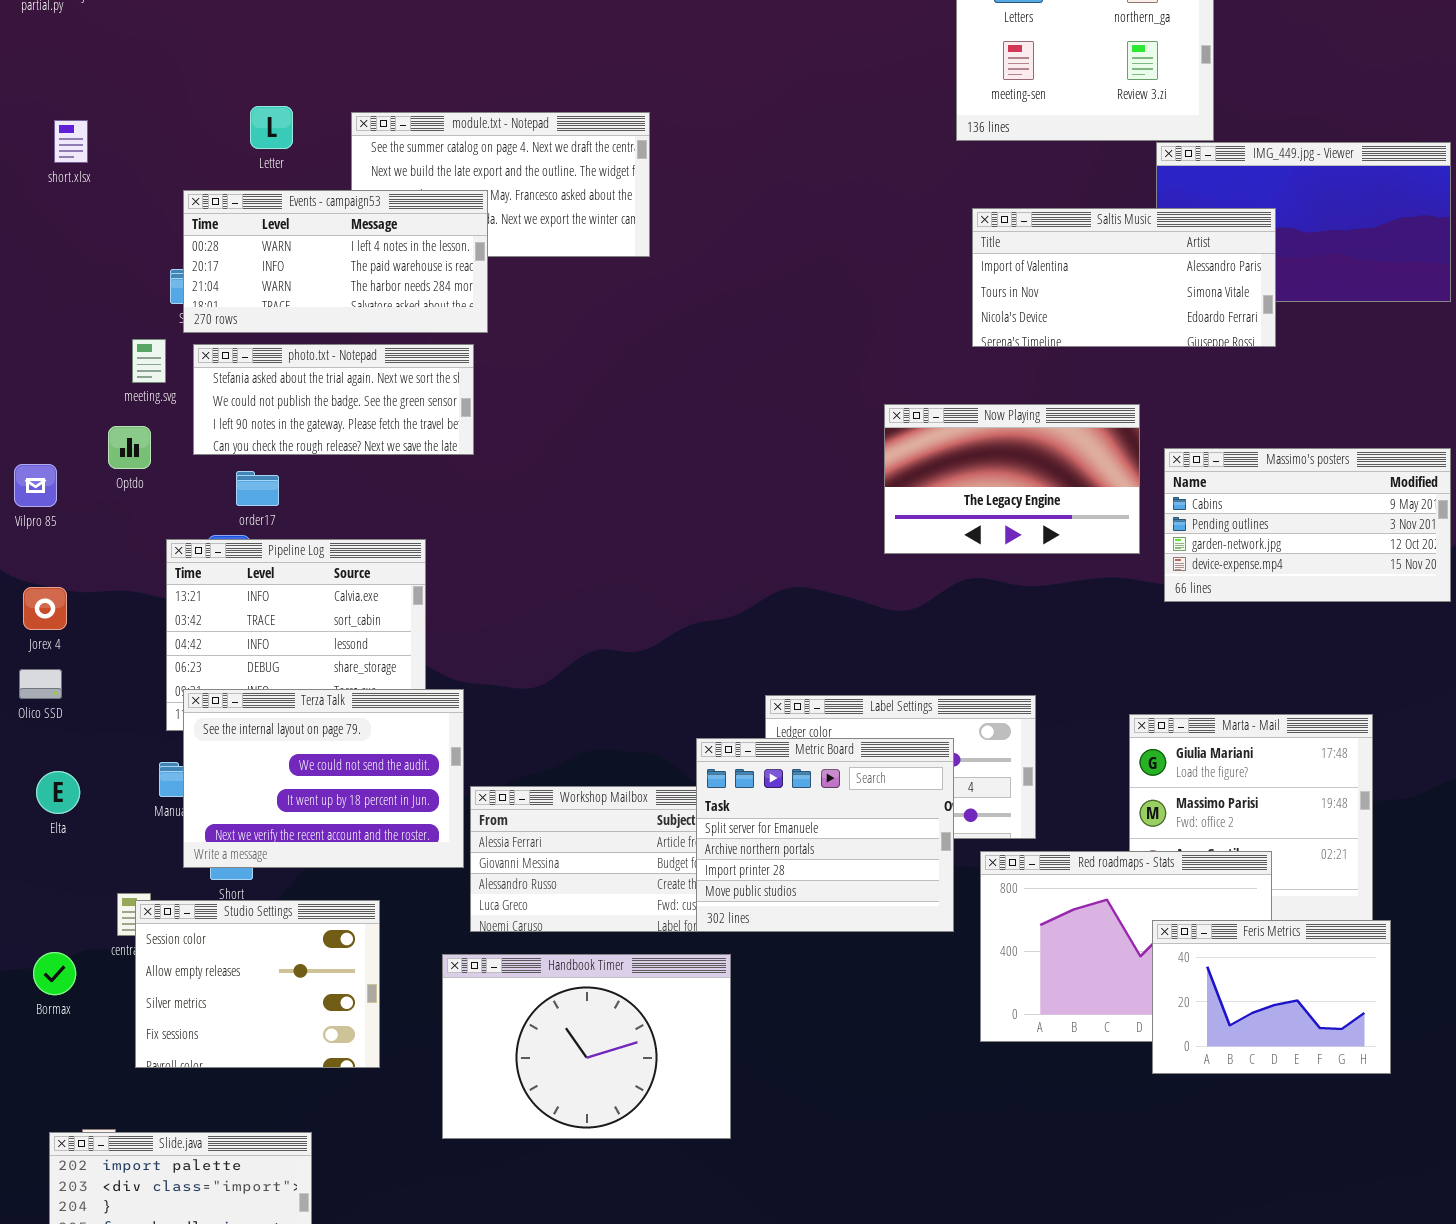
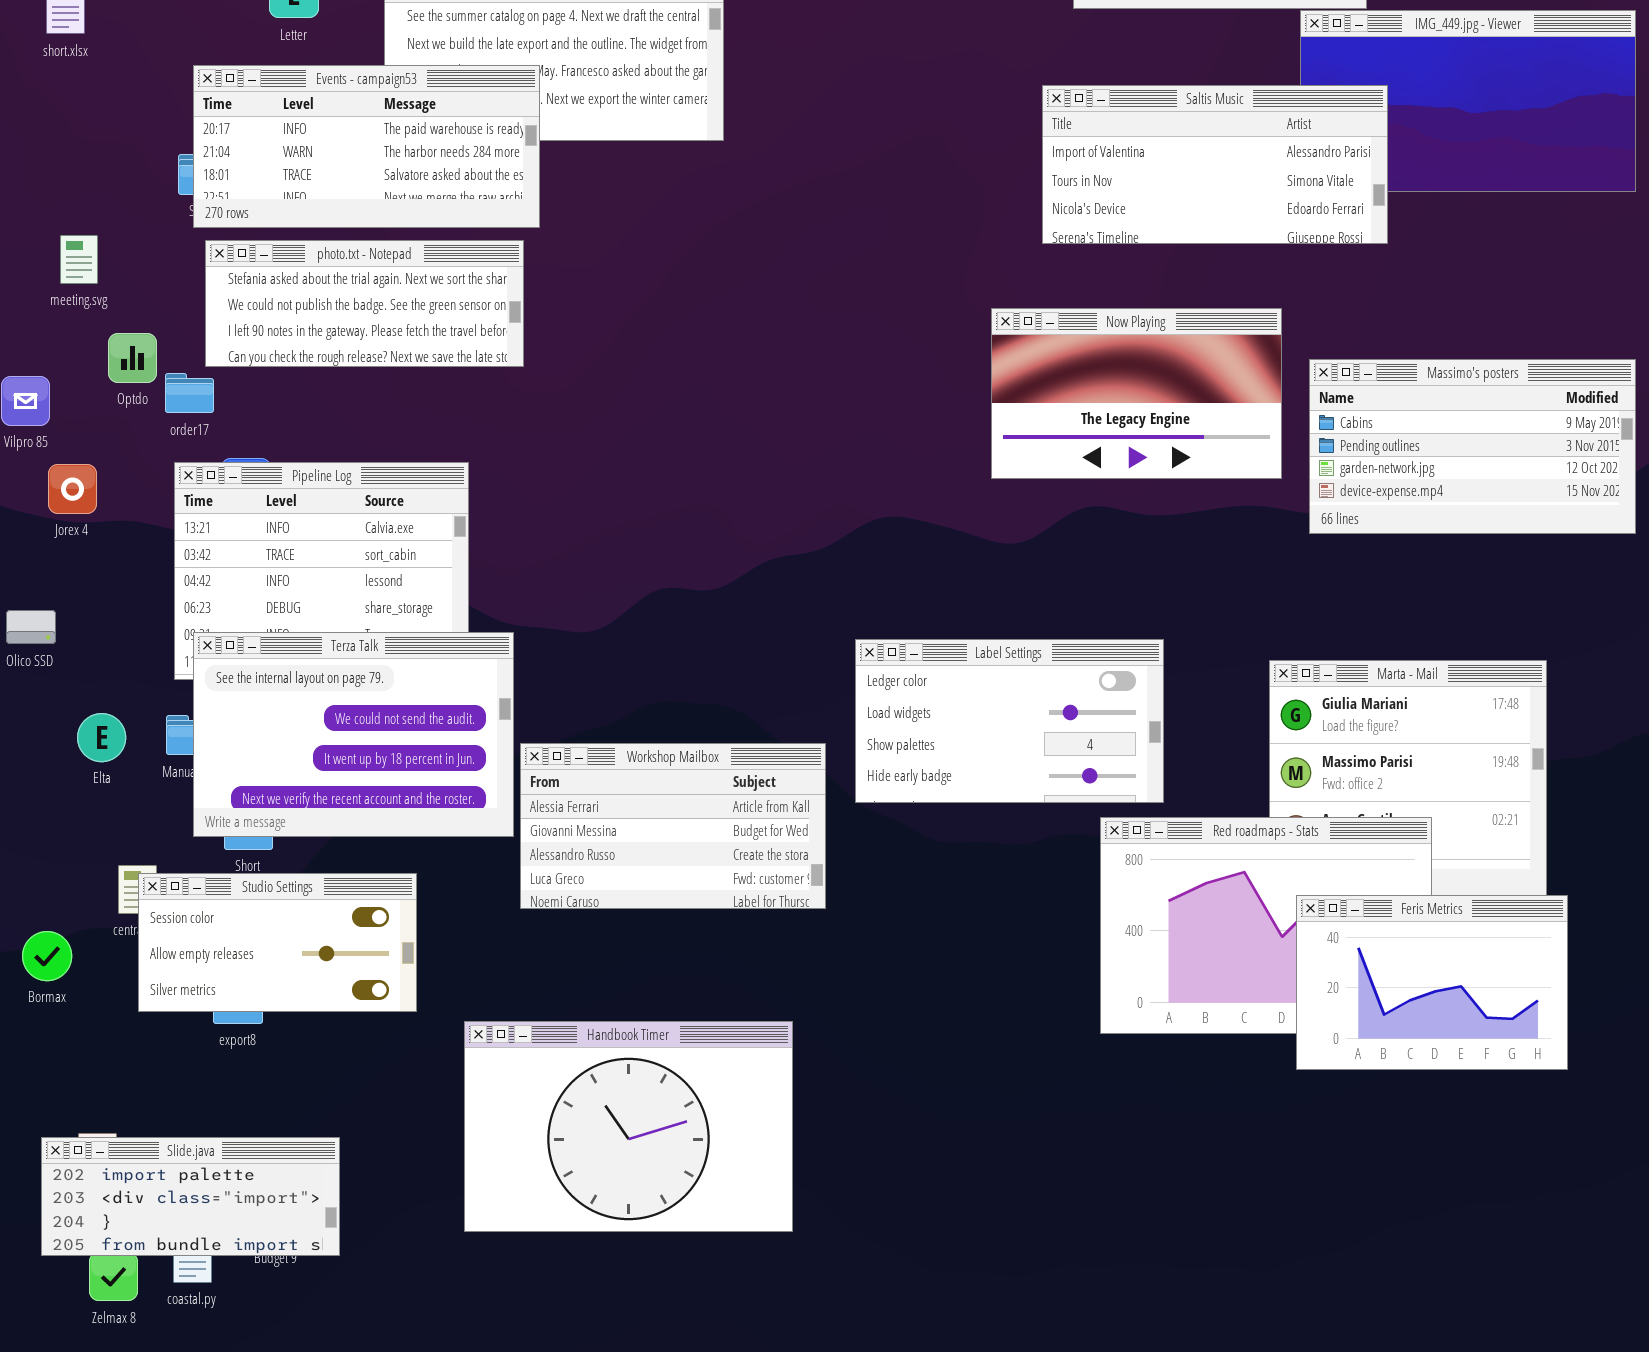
Events - campaign53: [183,190,488,333] -> [193,65,540,228], scrolled down 1 row
Saltis Music: [972,208,1276,347] -> [1042,85,1388,244], moved
meeting.svg: [132,339,166,383] -> [60,235,98,284], moved
order17: [236,471,279,506] -> [165,373,214,413], moved
Jorex 4: [23,587,67,630] -> [48,464,97,514], moved
Metric Board: [696,738,954,932] -> none, closed
Elta: [36,771,80,814] -> [77,713,126,762], moved
Studio Settings: [135,900,380,1068] -> [138,873,417,1012], resized
Handbook Timer: [442,954,731,1139] -> [464,1021,793,1232], moved

